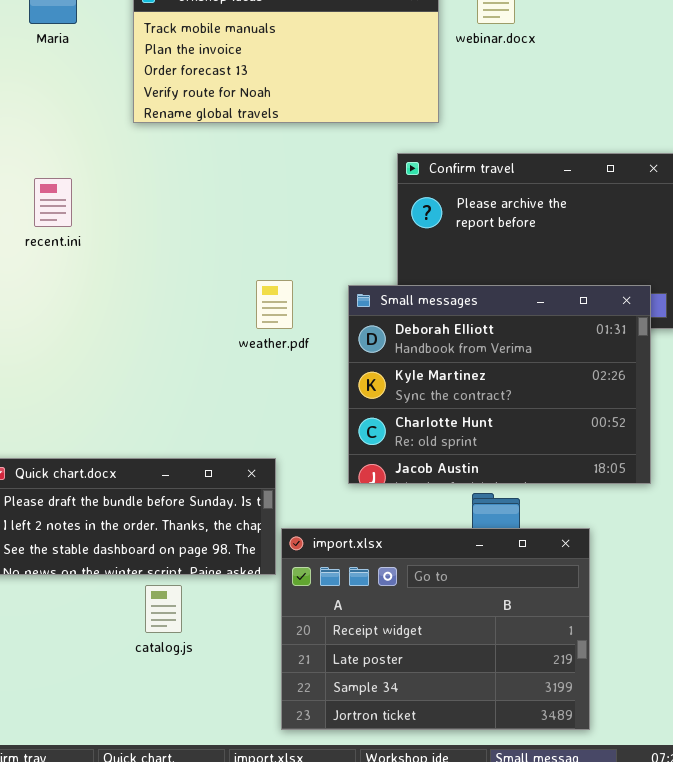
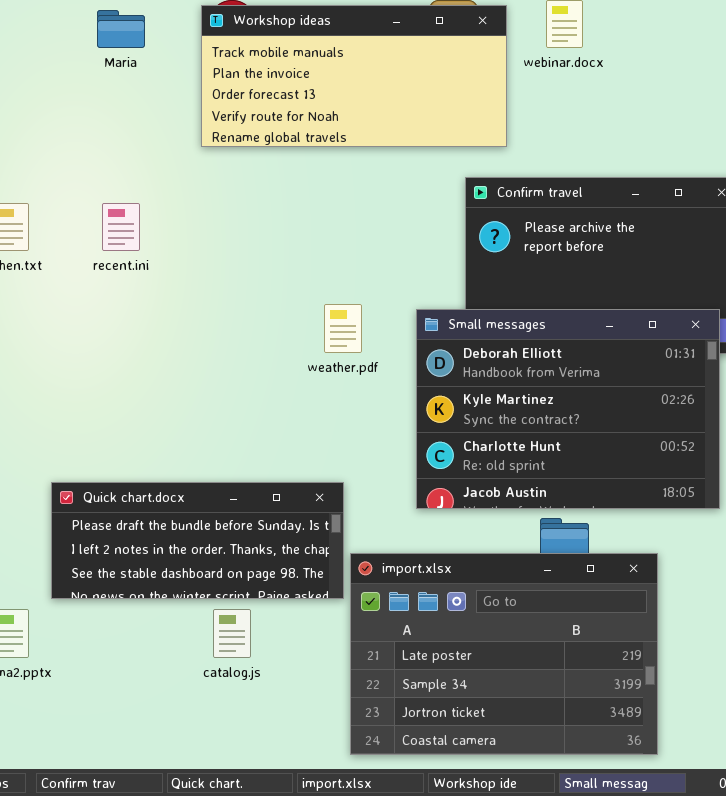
import.xlsx: [281,528,590,730] -> [350,553,658,755], scrolled down 1 row

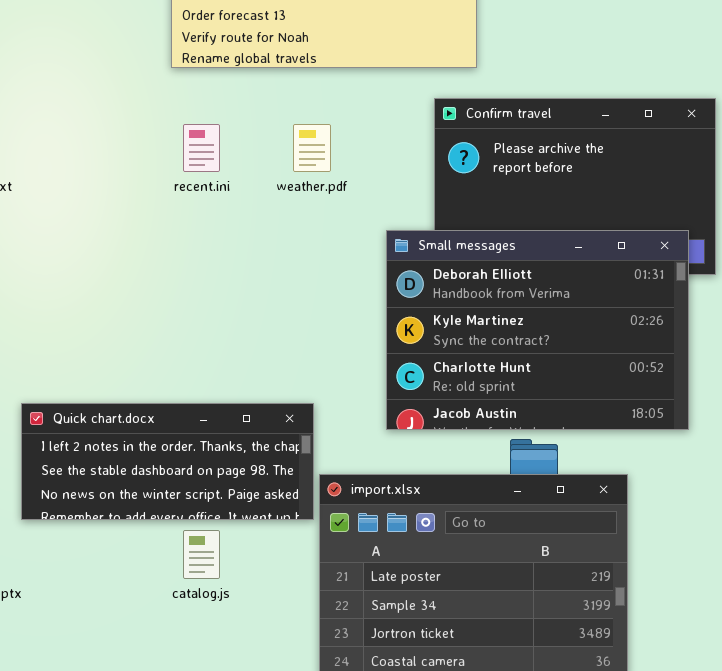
recent.ini: [102,203,140,251] -> [183,124,220,172], moved
weather.pdf: [324,304,362,353] -> [293,124,331,172], moved
Quick chart.docx: [51,482,344,599] -> [21,403,314,520], scrolled down 1 row

